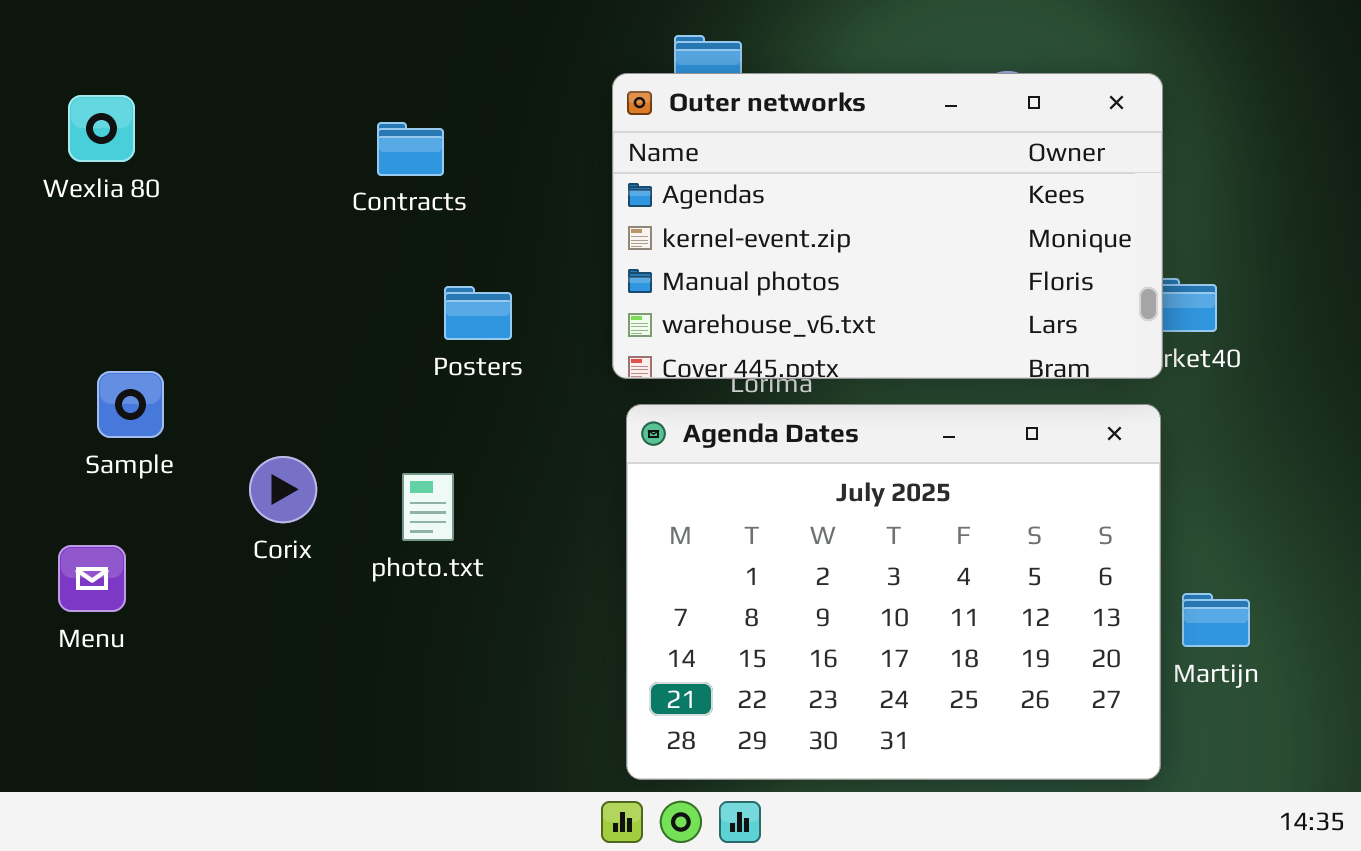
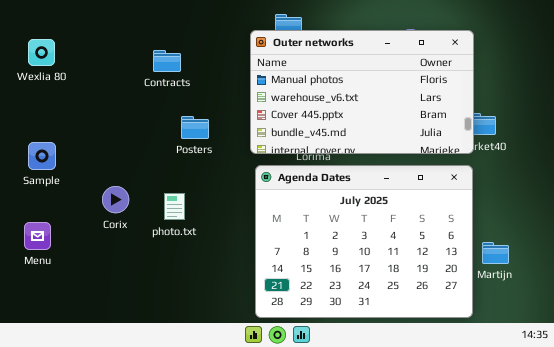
Outer networks: [612,73,1163,379] -> [250,30,474,154], scrolled down 2 rows
Sample: [97,371,164,438] -> [28,142,56,170], moved

